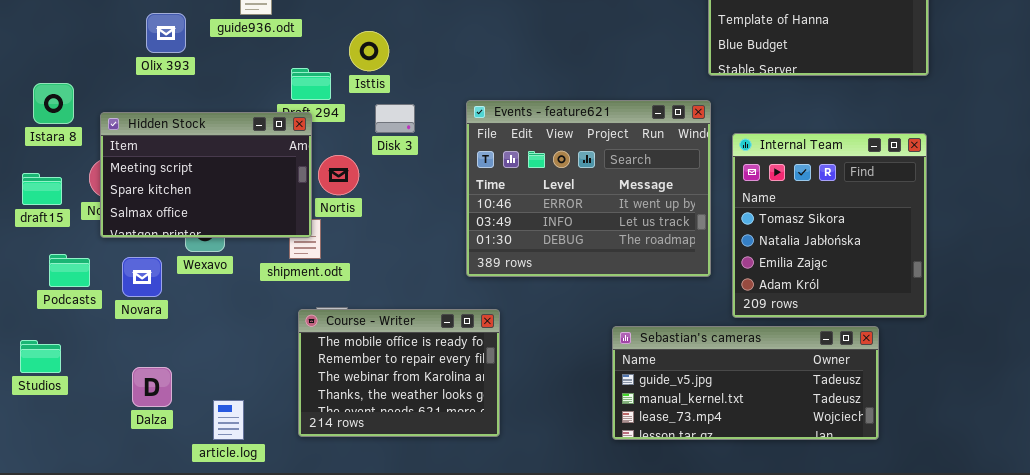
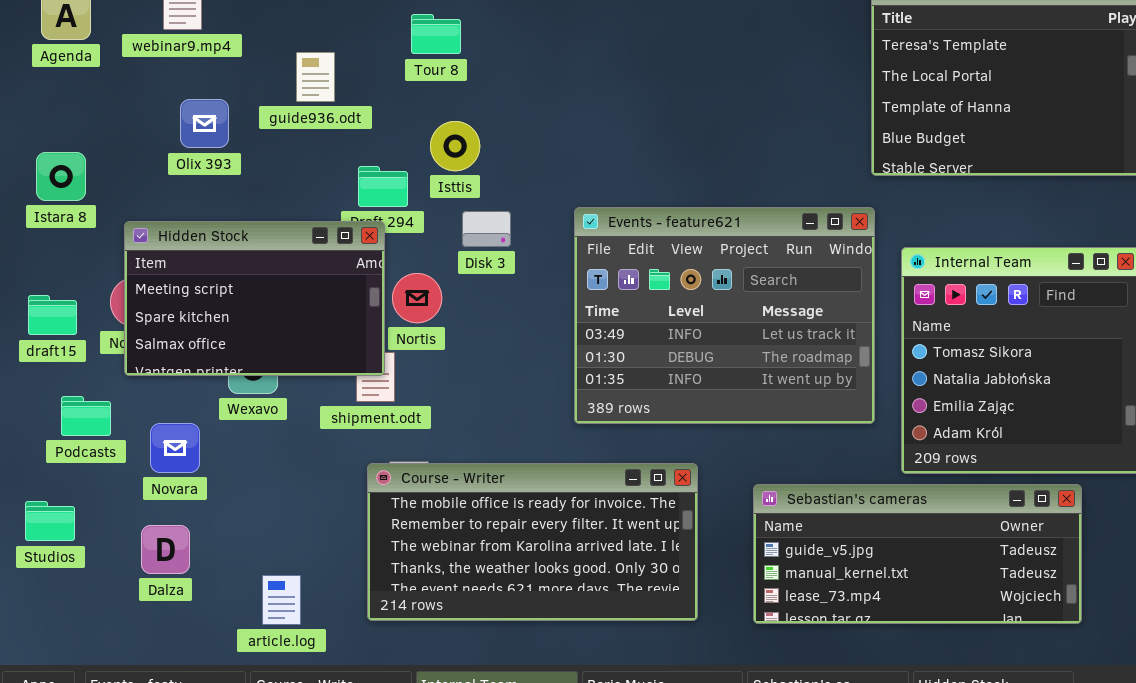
Istara 8: [33,83,74,124] -> [36,152,86,201], moved
Events - feature621: [466,100,711,277] -> [574,207,875,424], scrolled down 1 row
Novara: [122,257,162,297] -> [150,423,200,473], moved
Course - Writer: [298,309,500,437] -> [367,463,698,621], resized
Dalza: [132,367,172,407] -> [141,525,190,574], moved

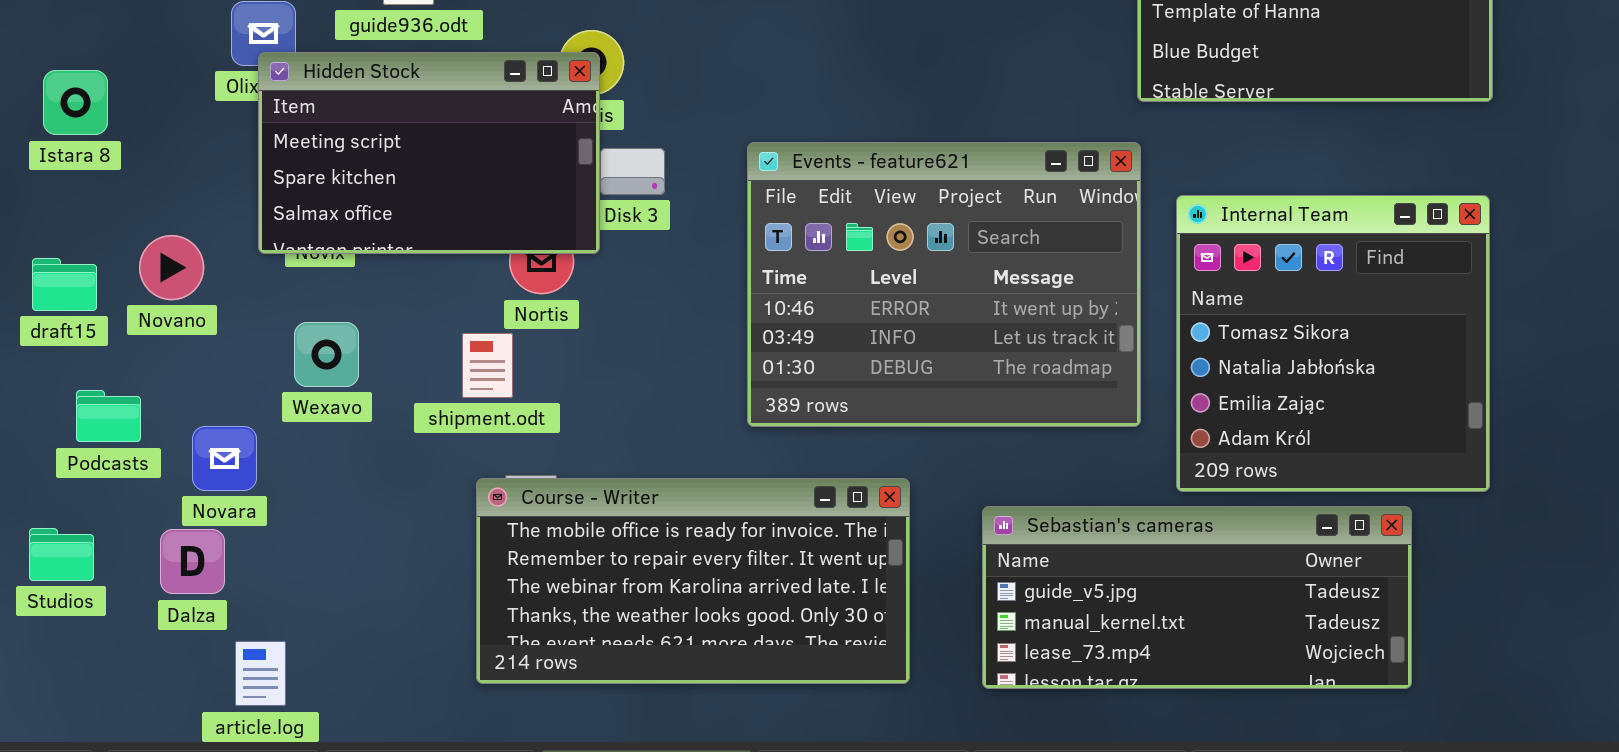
Events - feature621: [574,207,875,424] -> [747,142,1141,427], scrolled up 1 row
Hidden Stock: [124,221,385,376] -> [258,52,600,254], moved
Dalza: [141,525,190,574] -> [160,529,225,594], moved
article.log: [262,575,301,625] -> [235,641,286,706], moved

